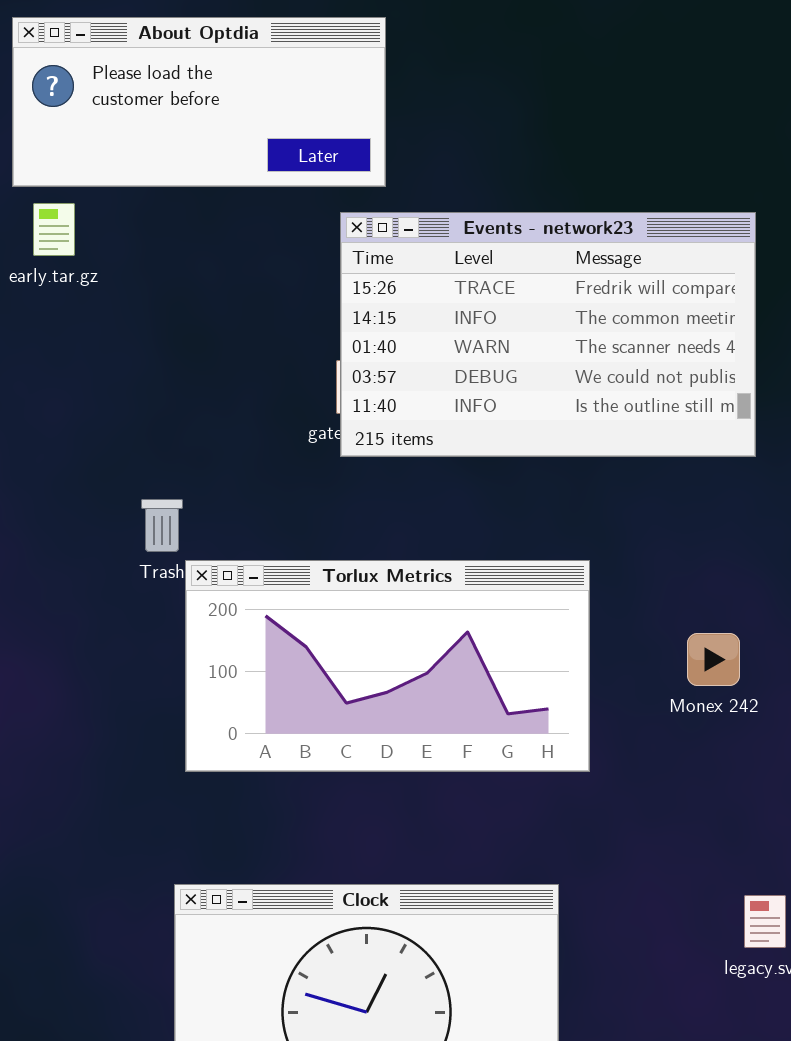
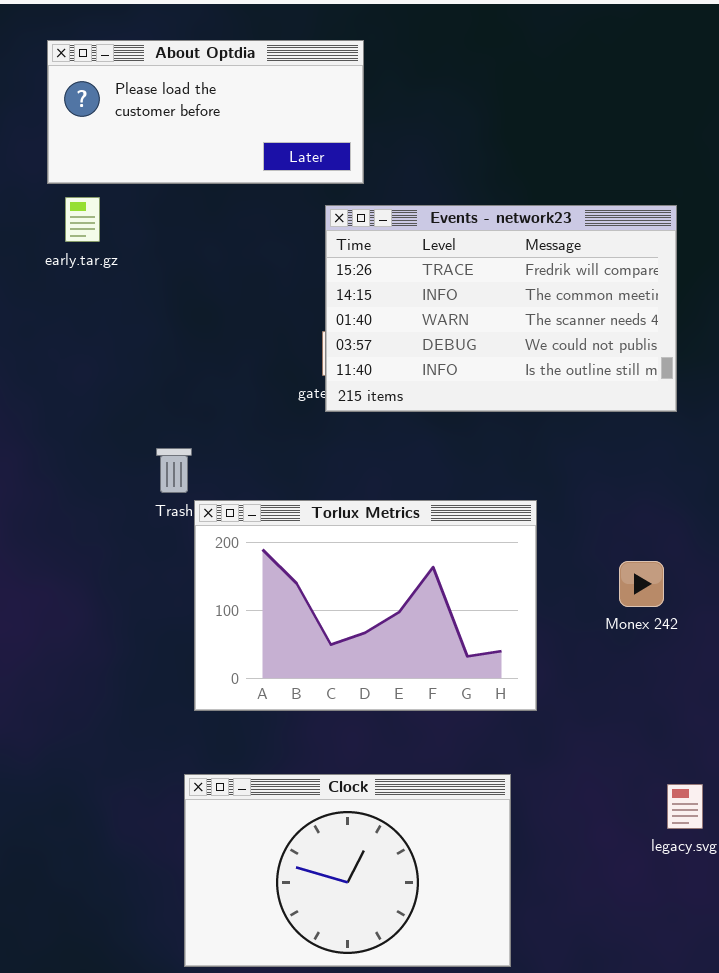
Torlux Metrics: [185,560,590,772] -> [194,500,537,711], resized

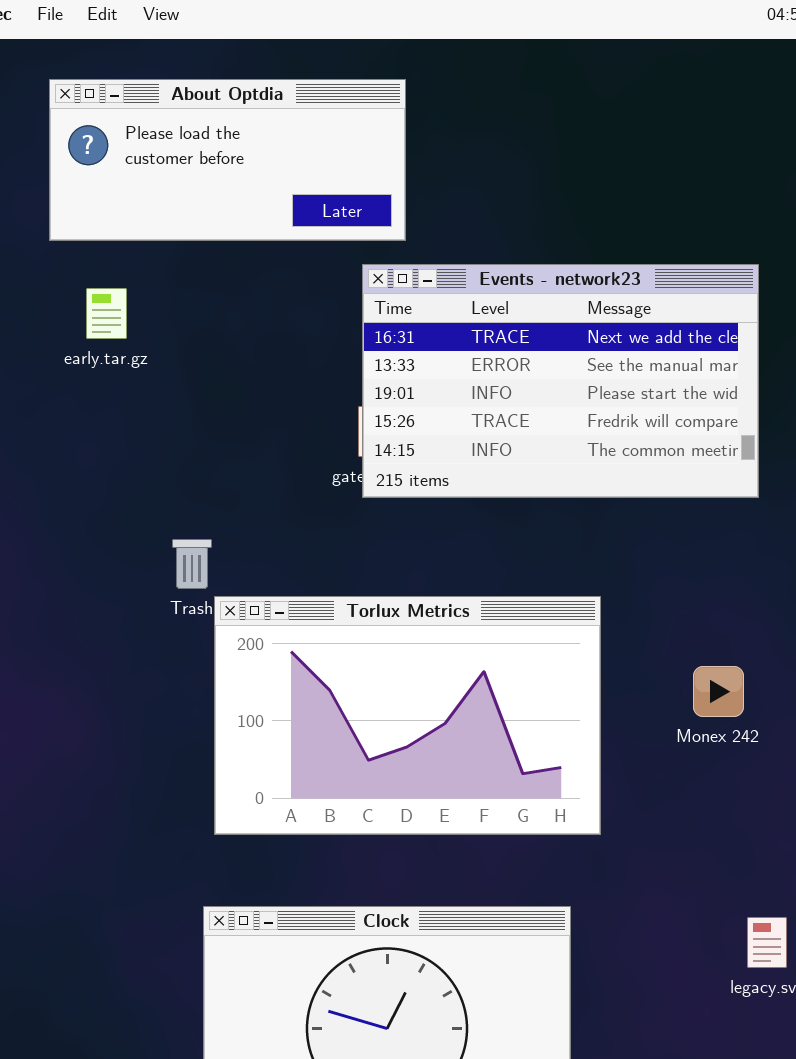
early.tar.gz: [65,197,100,242] -> [86,288,127,339], moved
Events - network23: [325,205,677,412] -> [362,264,759,498], scrolled up 3 rows

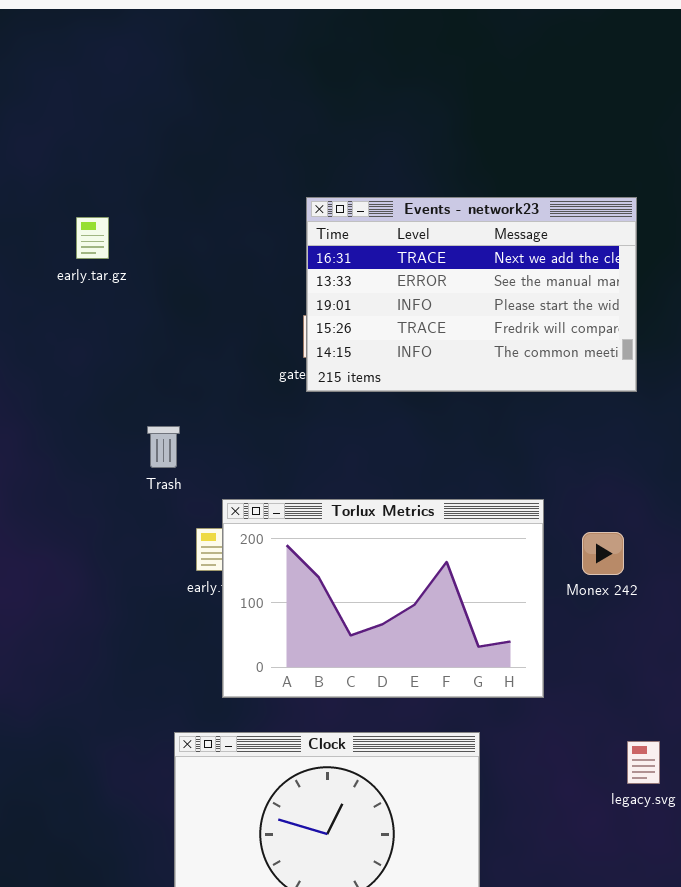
About Optdia: [49,79,406,241] -> none, closed
Torlux Metrics: [214,596,601,835] -> [222,499,544,698], moved

